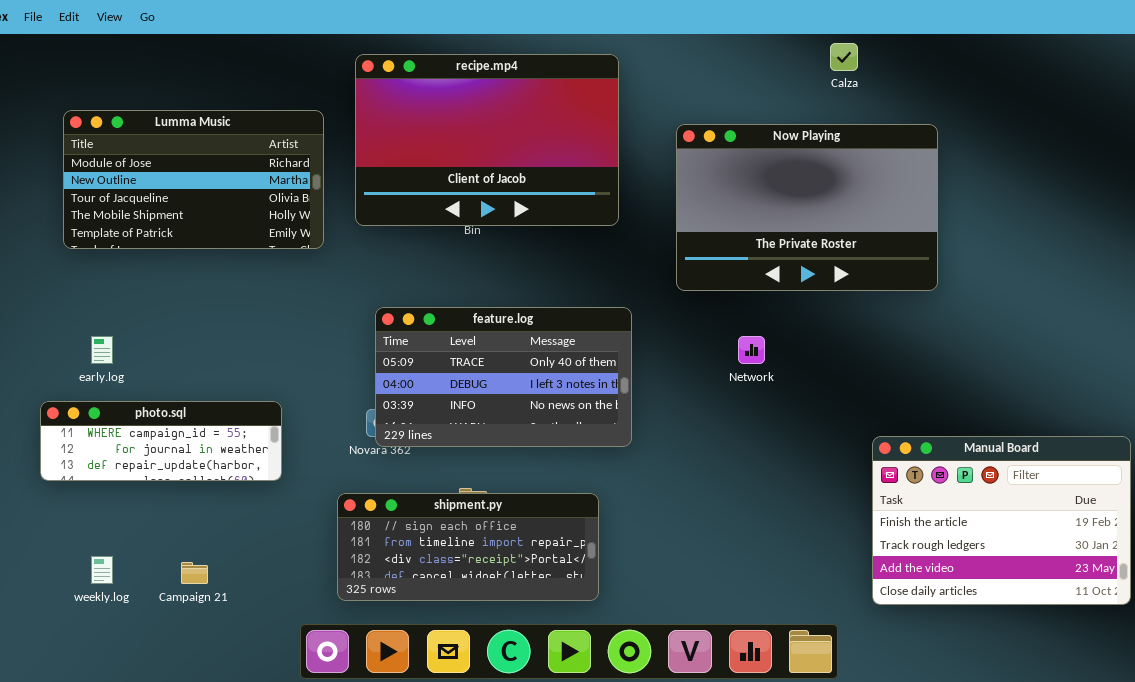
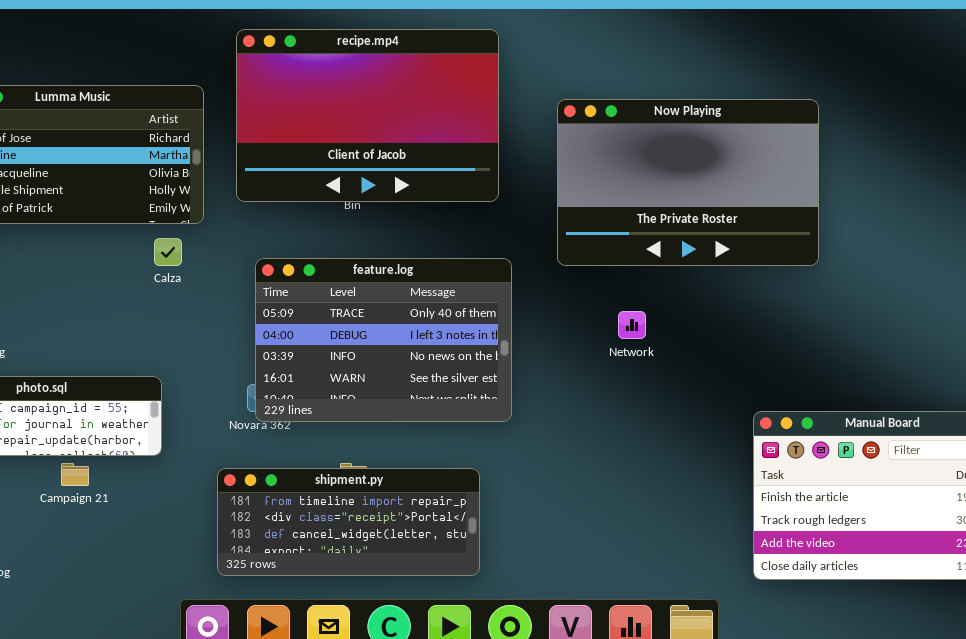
Calza: [830,43,858,71] -> [154,238,182,266], moved
feature.log: [375,307,632,447] -> [255,258,512,422], resized
shipment.py: [337,493,599,601] -> [217,468,480,576], scrolled down 1 row
Campaign 21: [181,562,208,584] -> [61,463,89,486], moved

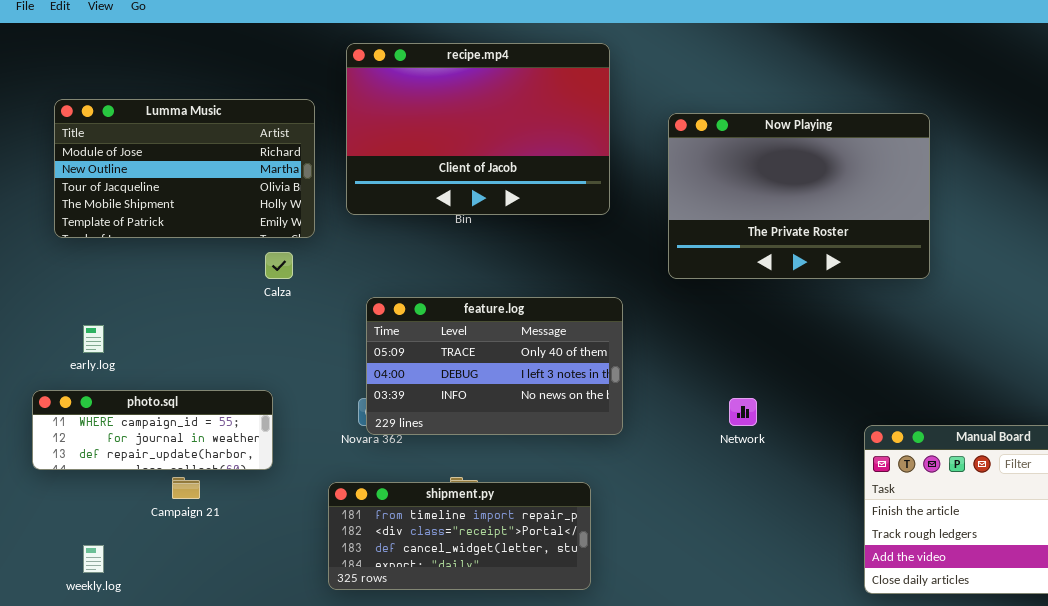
feature.log: [255,258,512,422] -> [366,297,623,435], resized
Network: [618,311,646,339] -> [729,398,757,426], moved

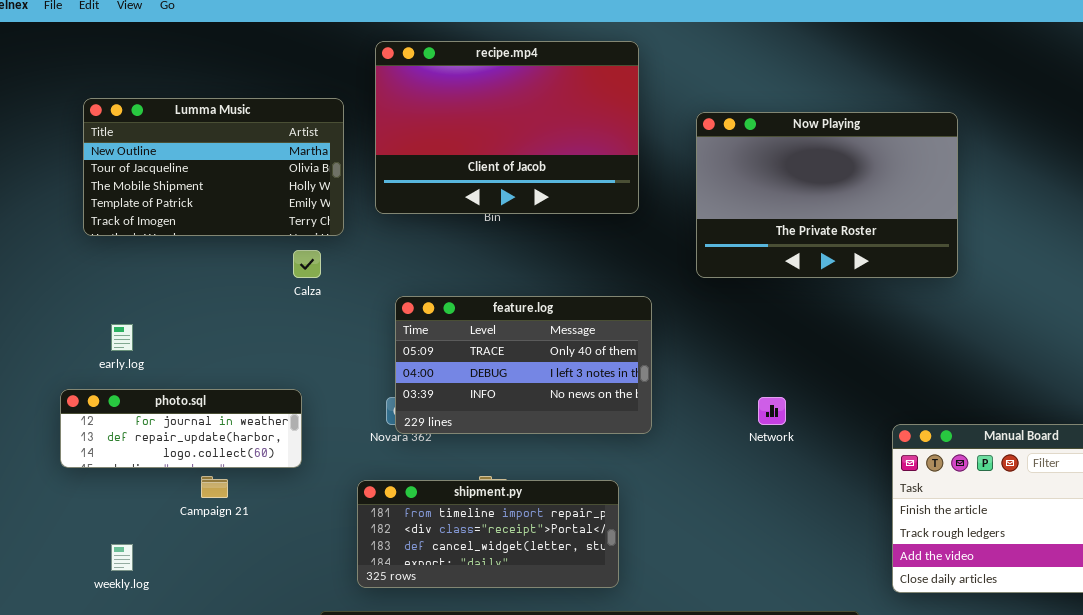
Lumma Music: [54,99,315,238] -> [83,98,344,236], scrolled down 1 row
photo.sql: [32,390,273,470] -> [60,389,302,468], scrolled down 1 row

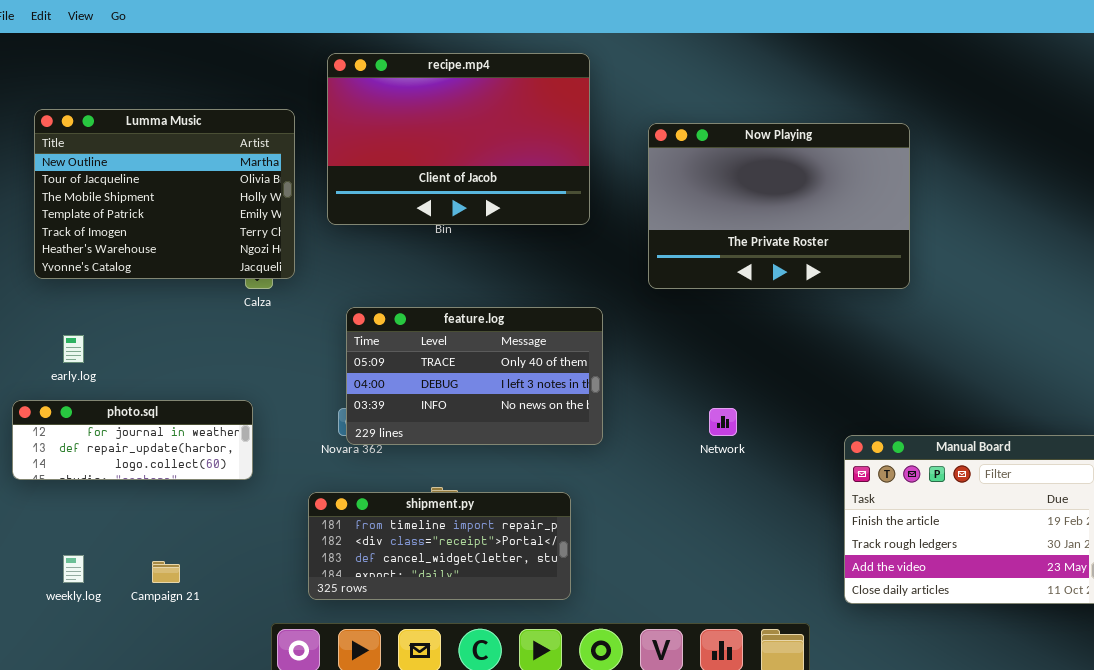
Lumma Music: [83,98,344,236] -> [34,109,295,279], resized
Campaign 21: [201,476,228,498] -> [152,561,180,583], moved

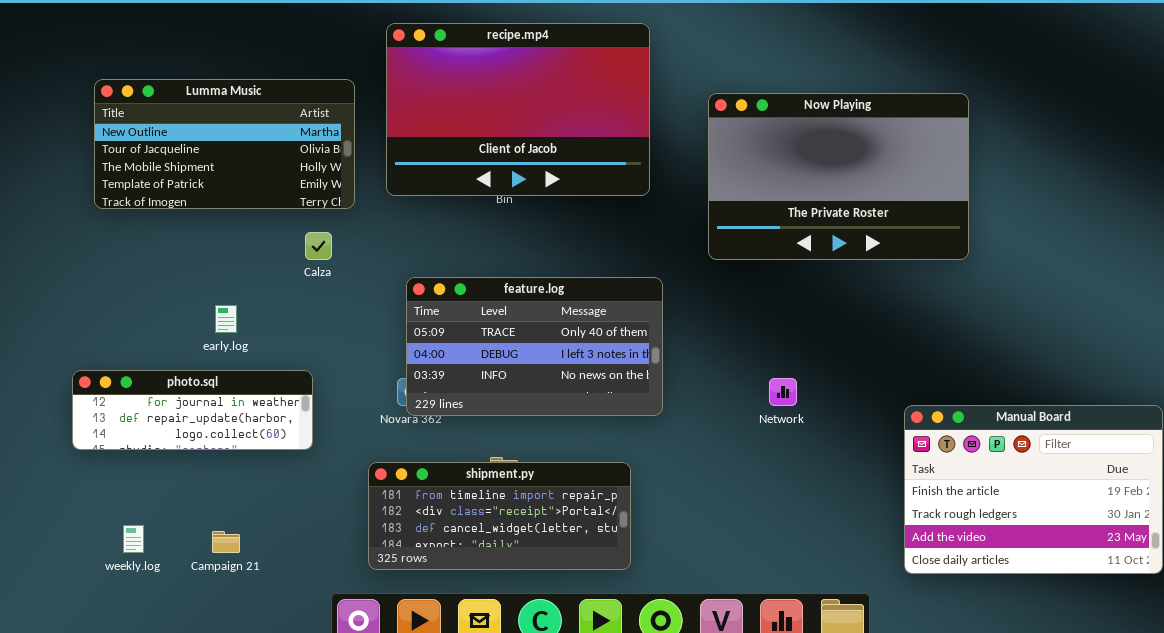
Lumma Music: [34,109,295,279] -> [94,79,355,209], resized
early.log: [63,335,84,363] -> [215,305,237,333], moved

